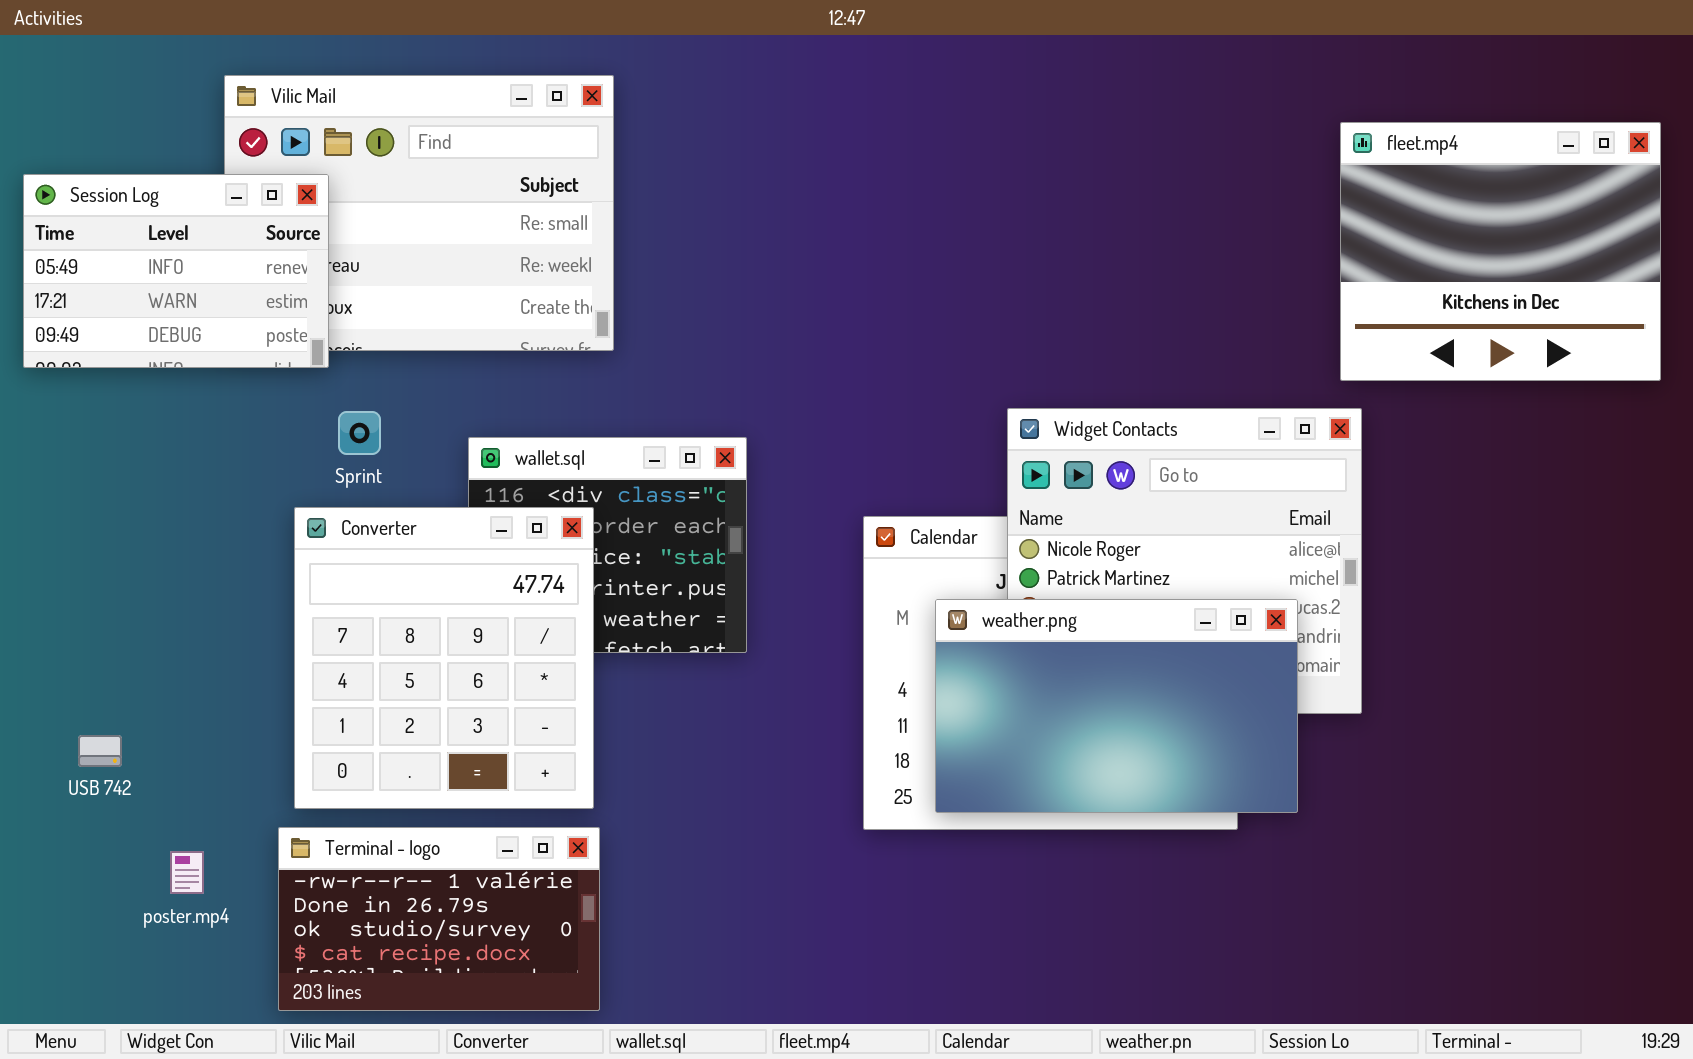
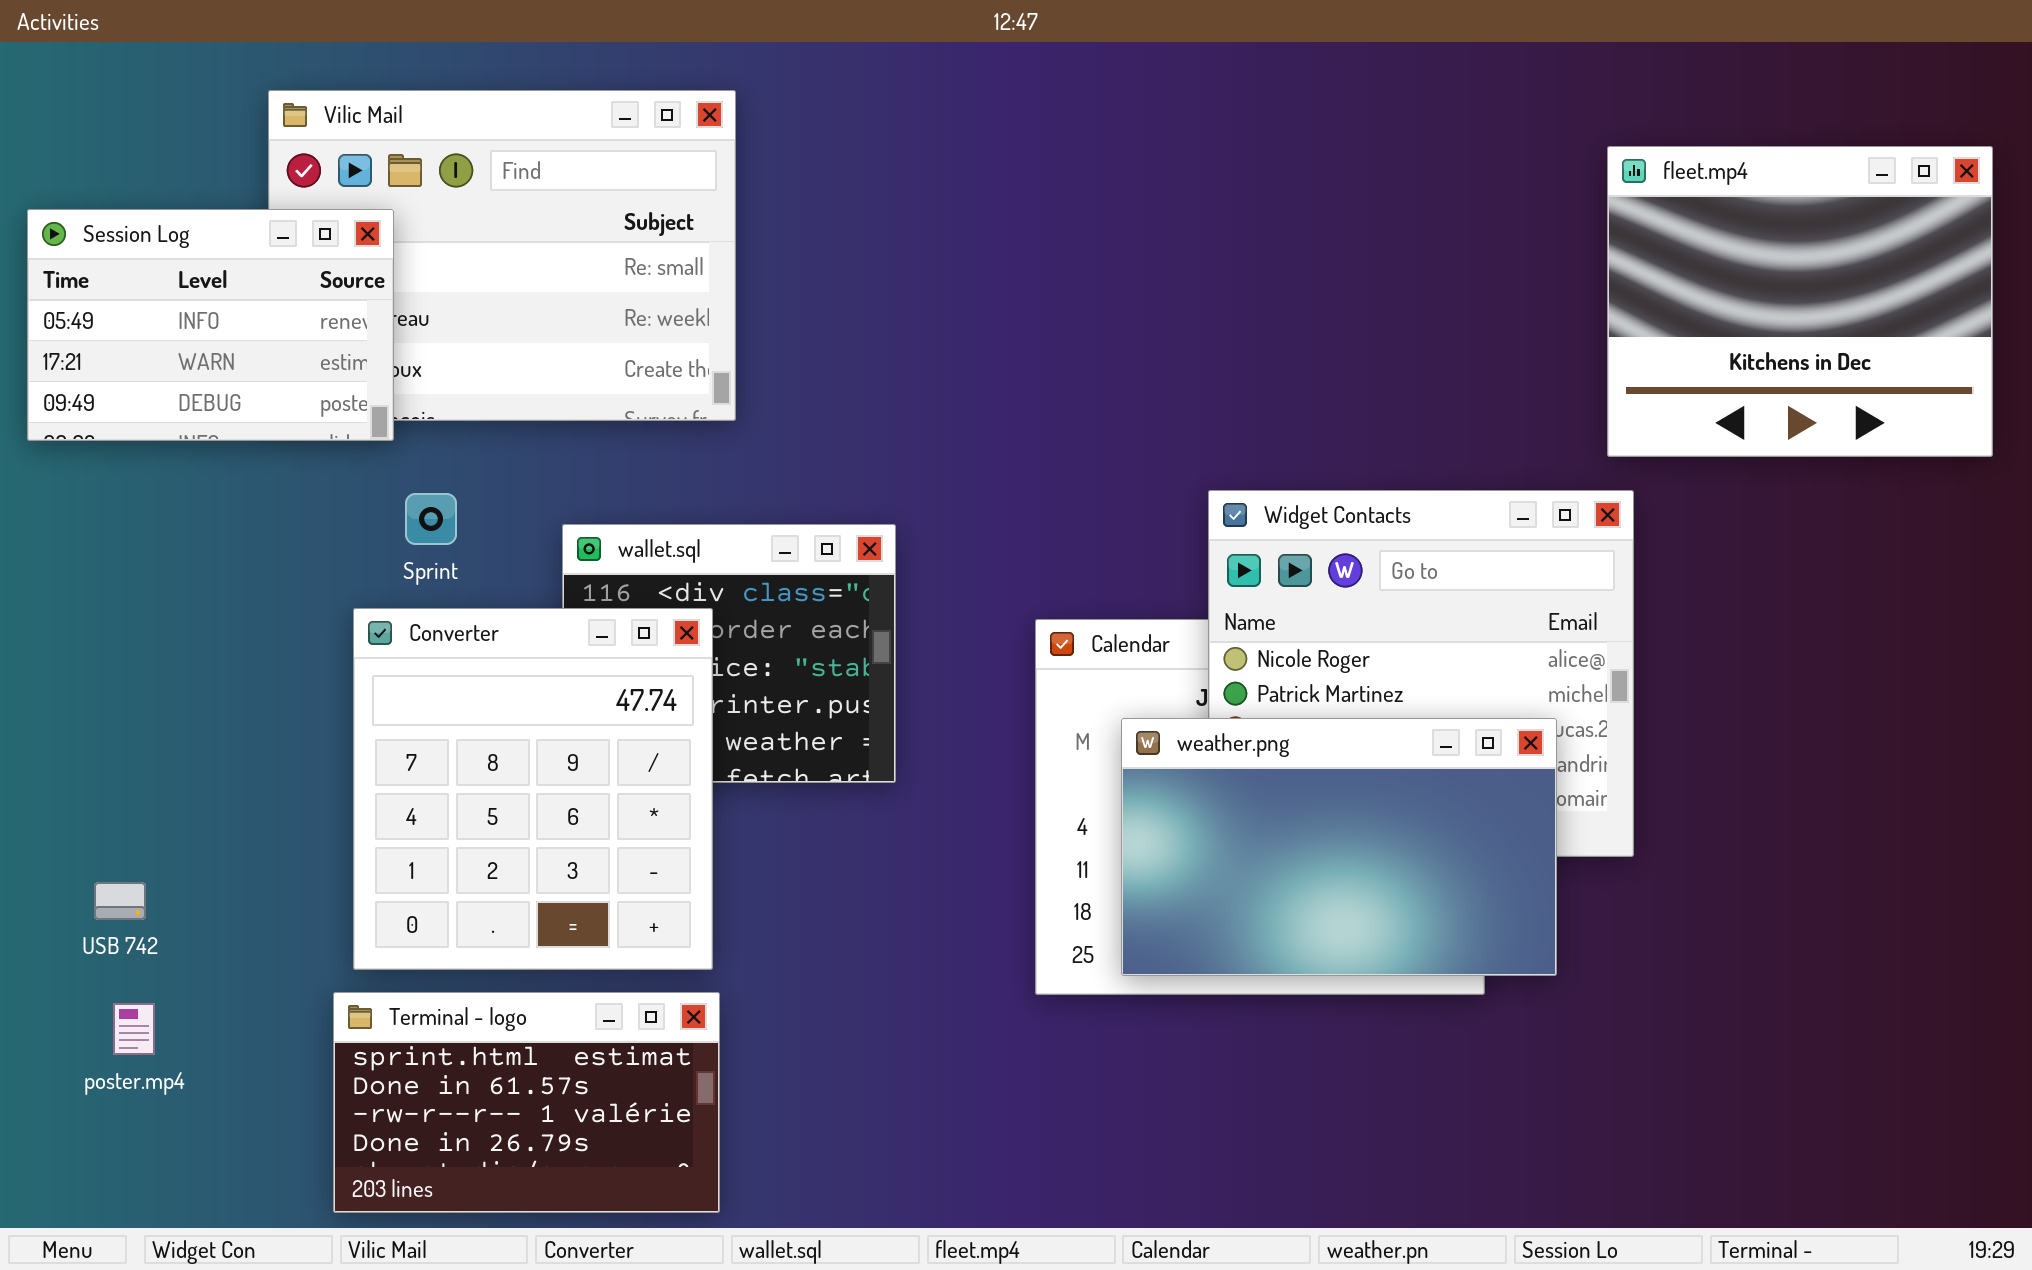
Terminal - logo: [278,827,600,1011] -> [333,992,720,1213], scrolled up 2 rows
poster.mp4: [170,851,204,894] -> [113,1003,155,1055], moved

